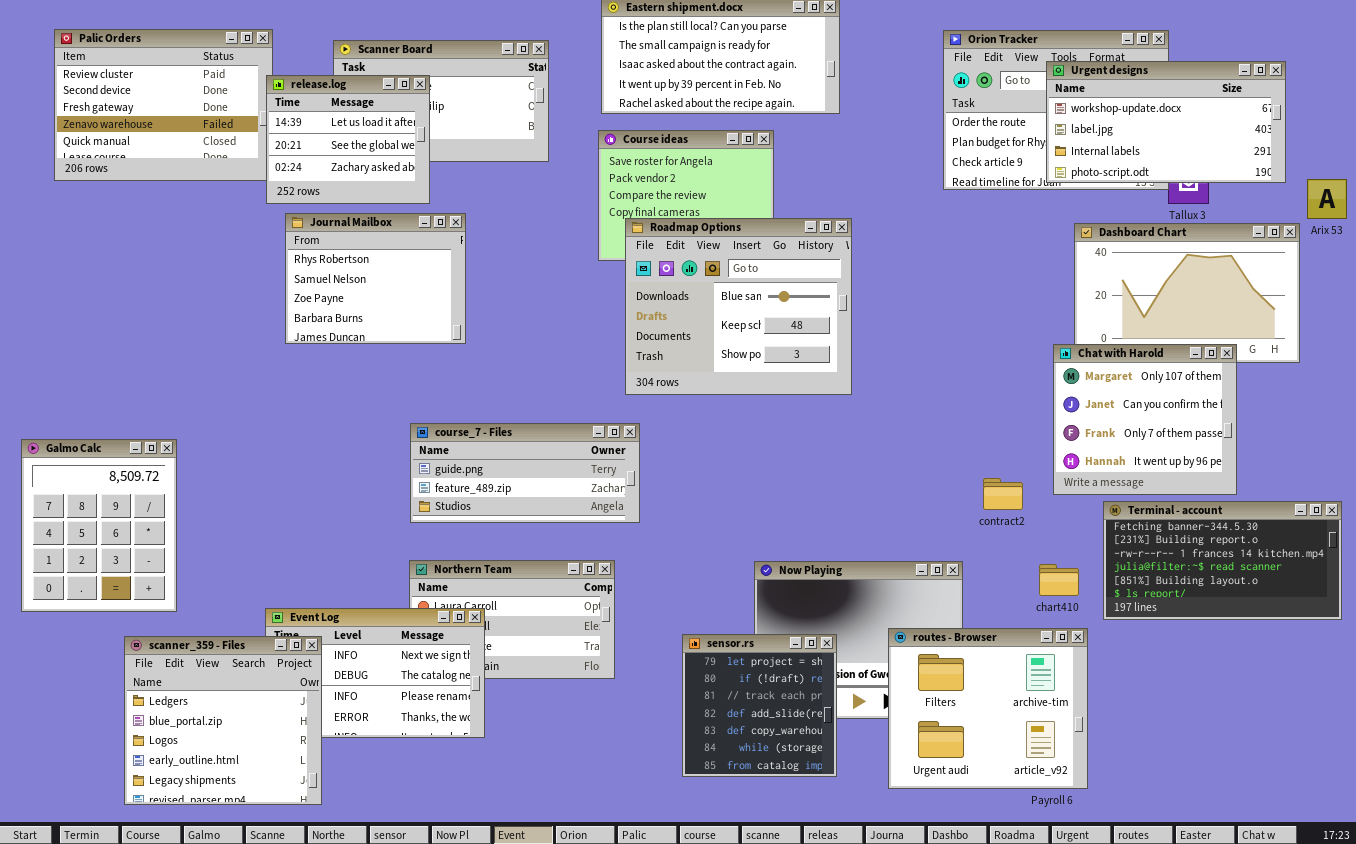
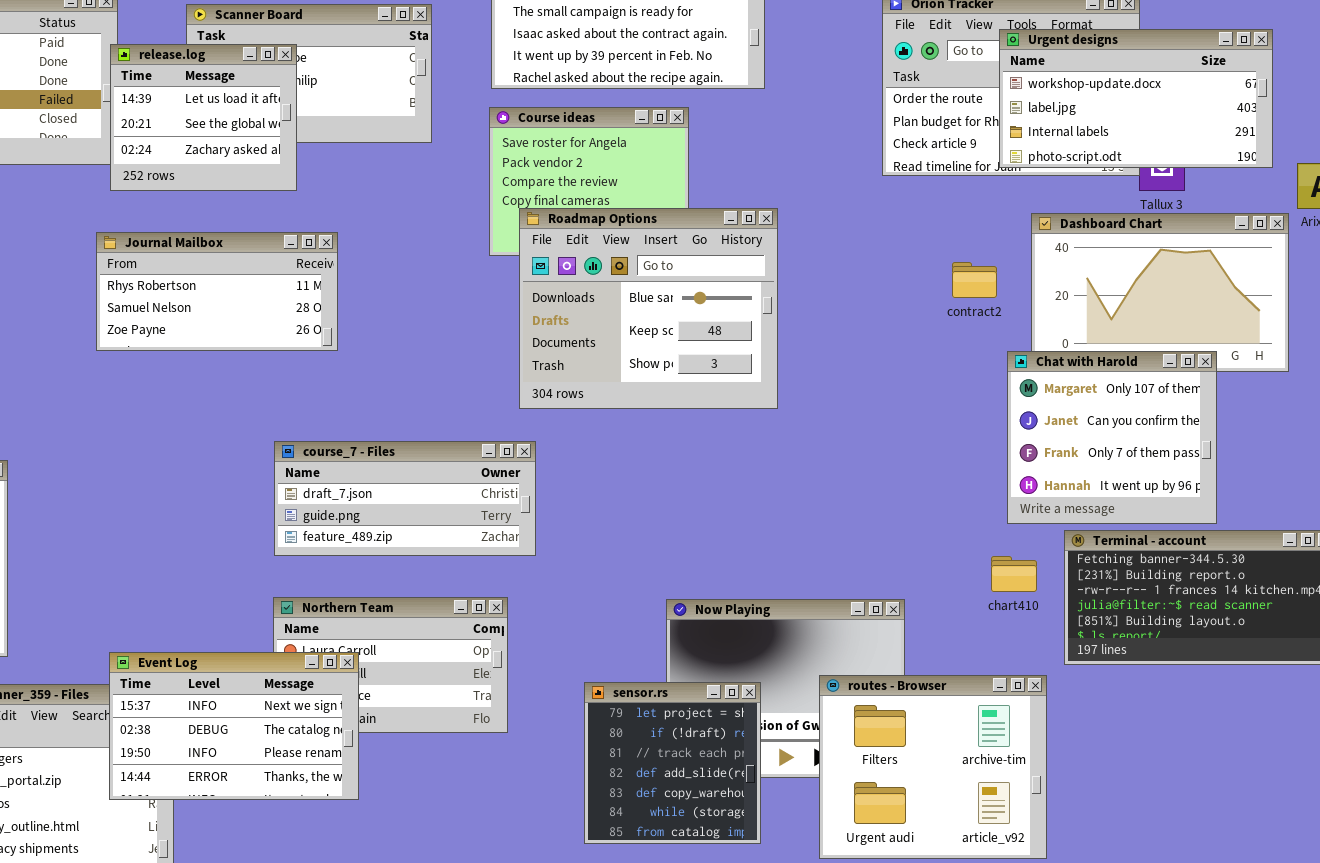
Journal Mailbox: [285,213,466,344] -> [96,232,338,351], resized
course_7 - Files: [410,423,640,523] -> [274,441,536,556], scrolled up 1 row
contract2: [983,478,1023,510] -> [952,262,997,298], moved
chart410: [1039,564,1079,596] -> [991,556,1037,592], moved
Event Log: [265,608,485,738] -> [109,652,359,800], raised

